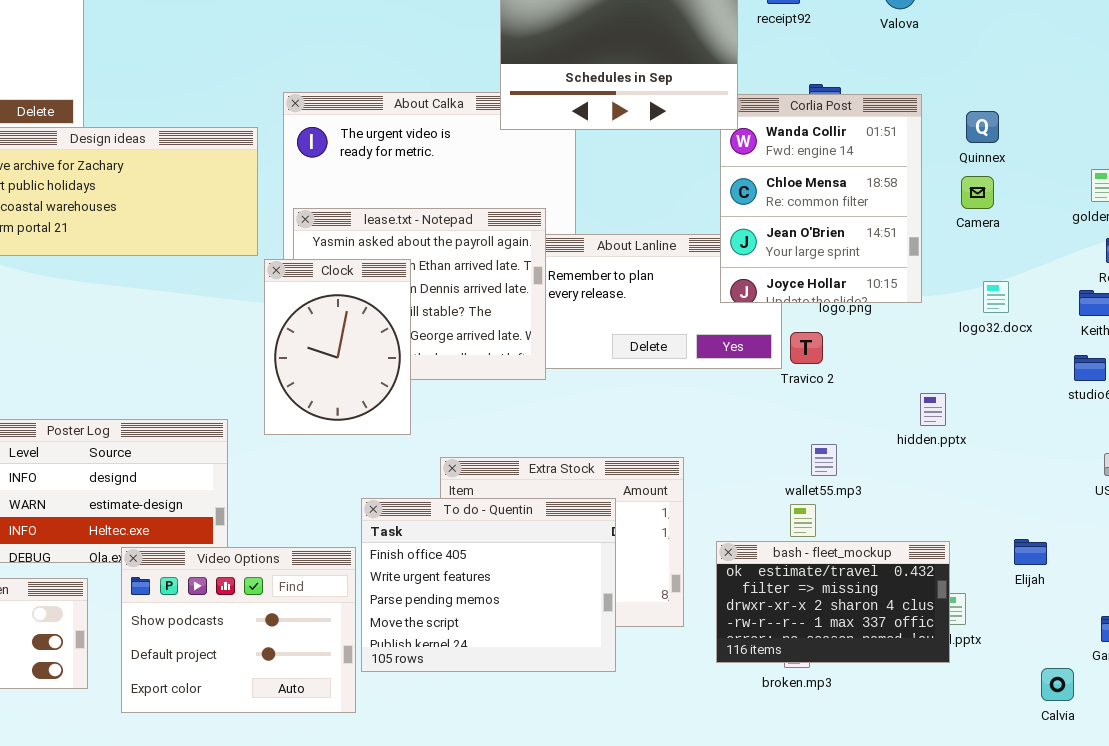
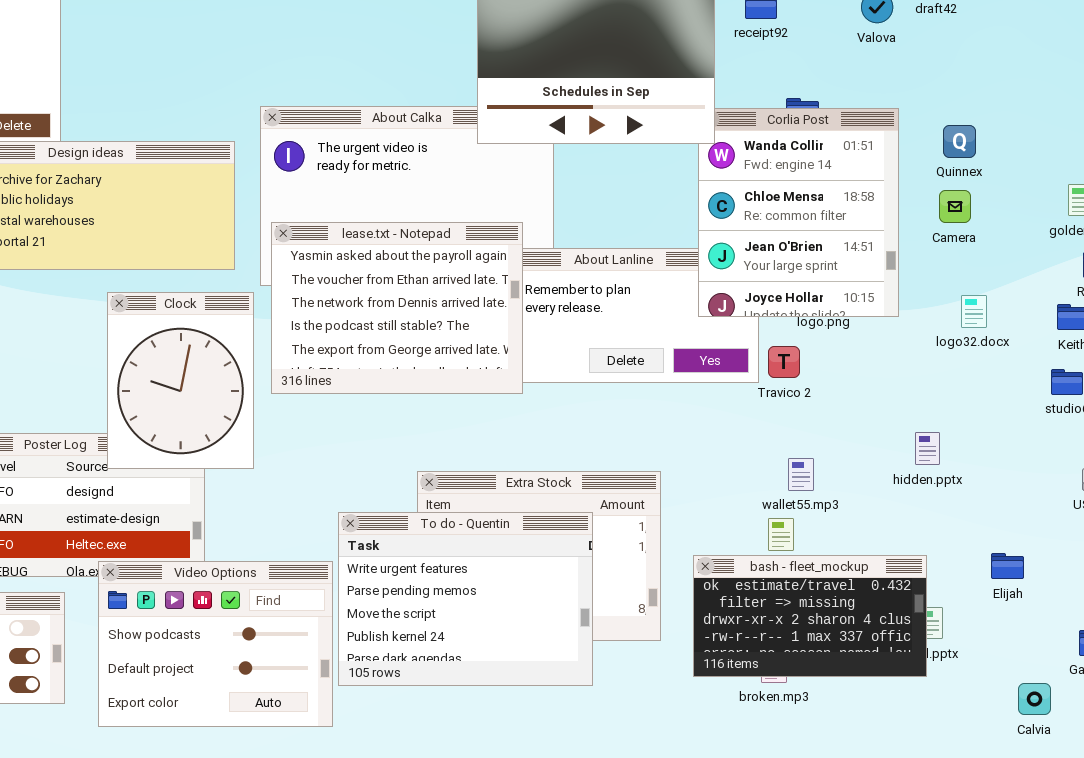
Clock: [264,259,411,435] -> [107,292,254,469], moved
hidden.pptx: [920,393,946,426] -> [915,432,940,465], moved
To do - Quentin: [361,498,616,672] -> [338,512,593,686], scrolled down 1 row

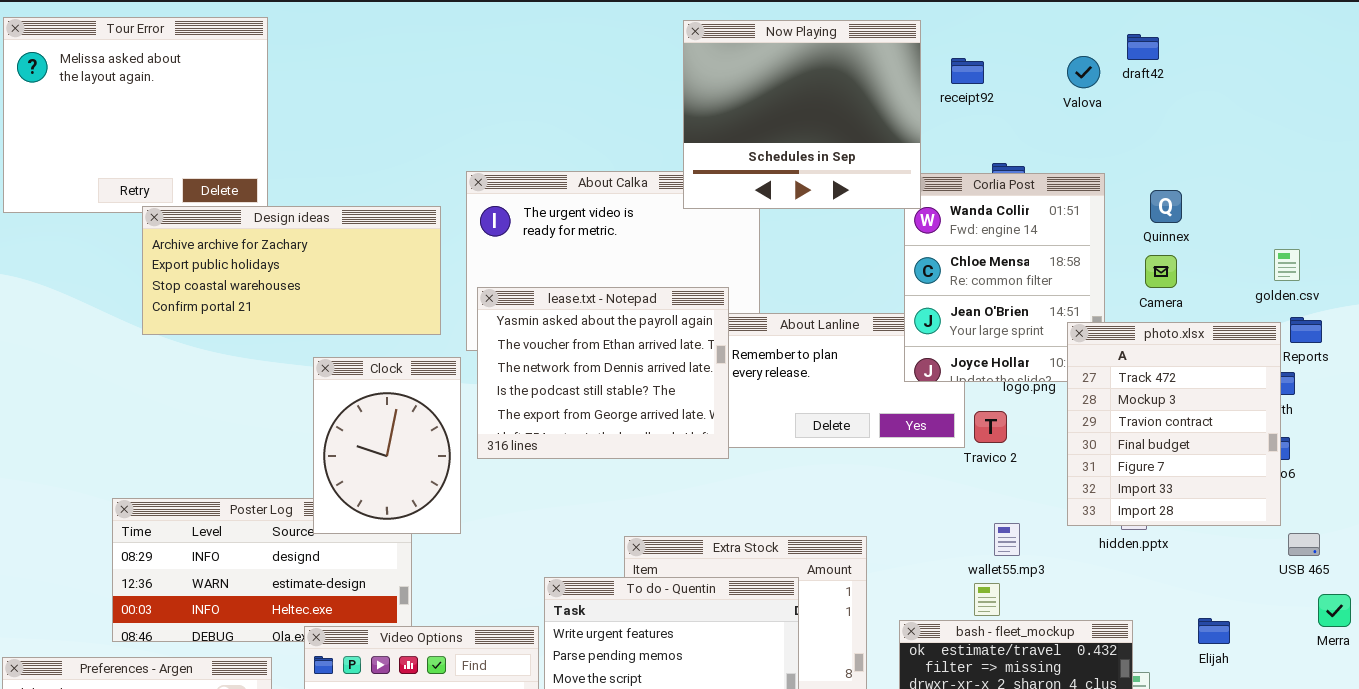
photo.xlsx: none -> [1067,322,1281,526], opened

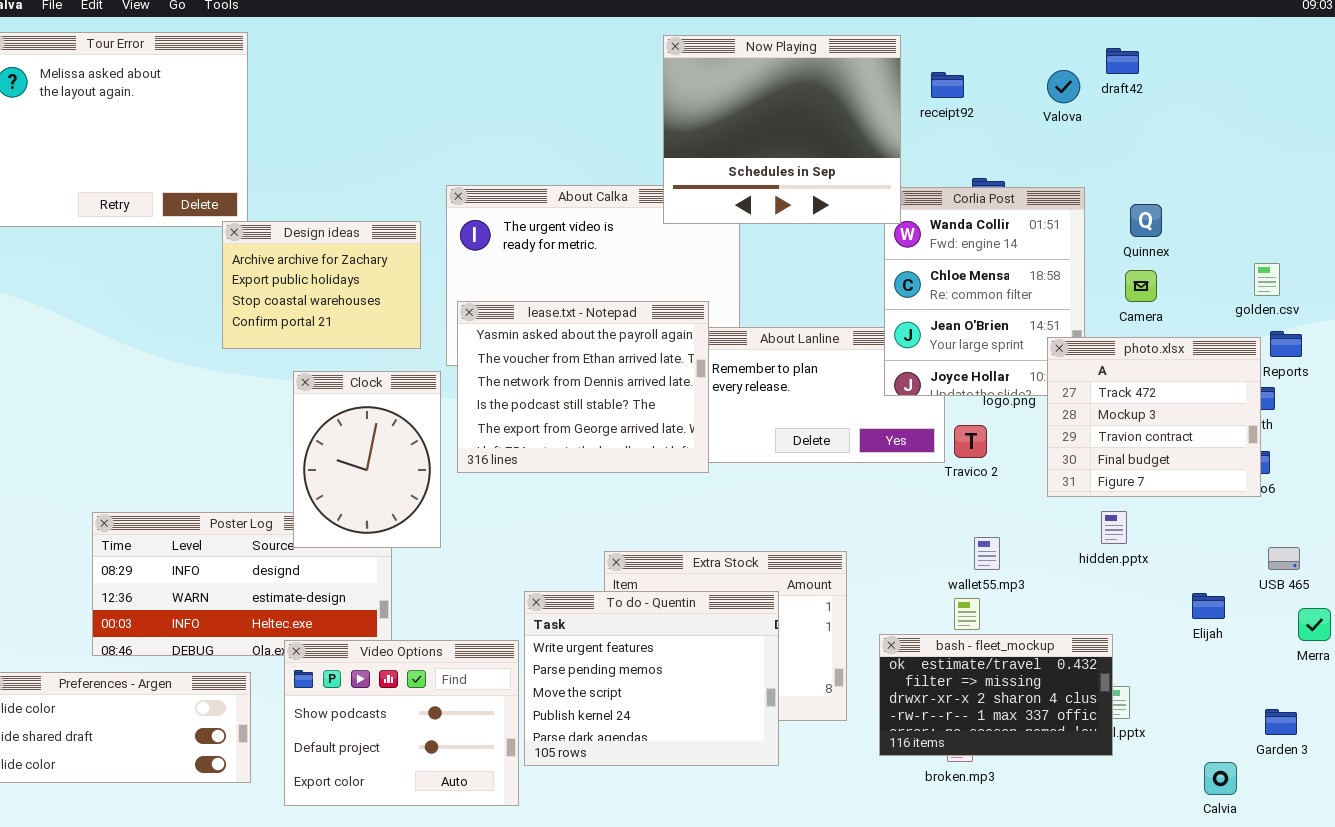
Design ideas: [142,206,441,335] -> [222,221,421,349], resized
photo.xlsx: [1067,322,1281,526] -> [1047,337,1261,497], resized
Elijah: [1198,618,1230,644] -> [1192,593,1225,619], moved

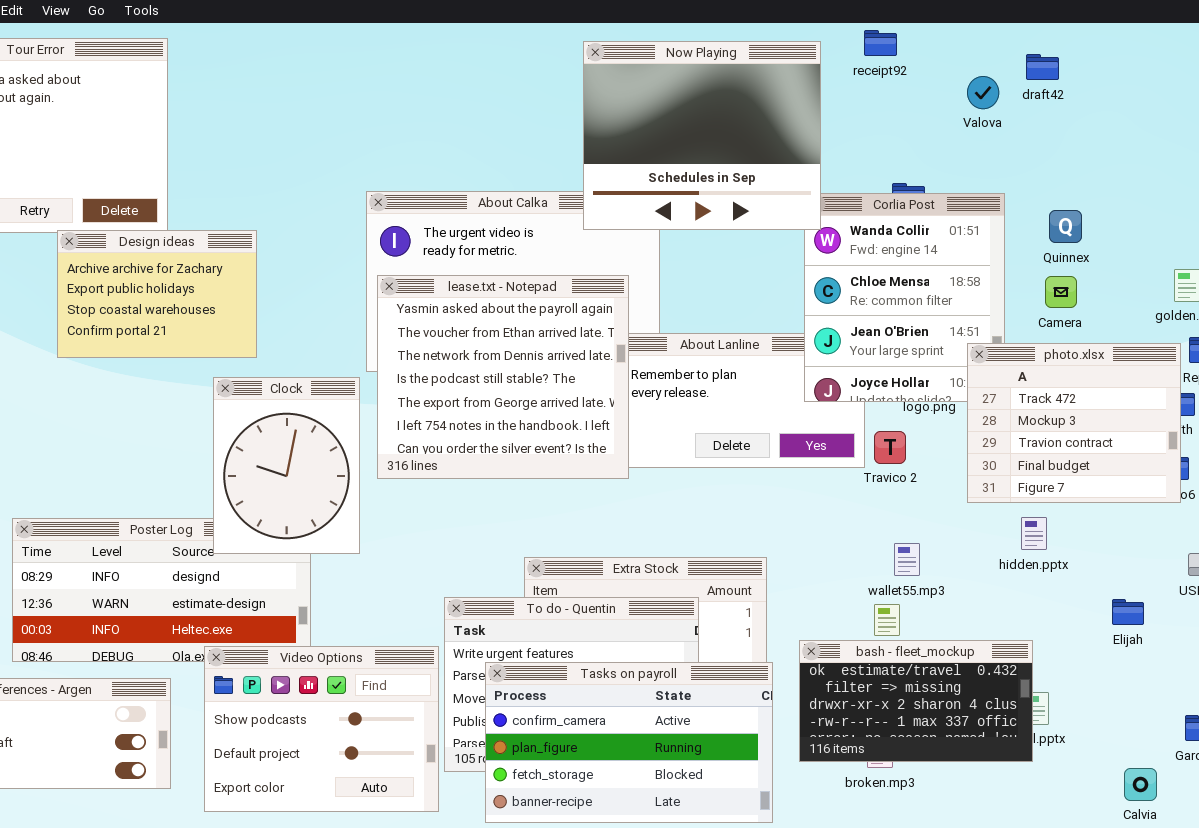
receipt92: [931,72,964,98] -> [864,30,897,56], moved
Design ideas: [222,221,421,349] -> [57,230,257,358], moved
lease.txt - Notepad: [457,301,709,473] -> [377,275,629,479], resized
Tasks on payroll: none -> [485,662,773,823], opened

